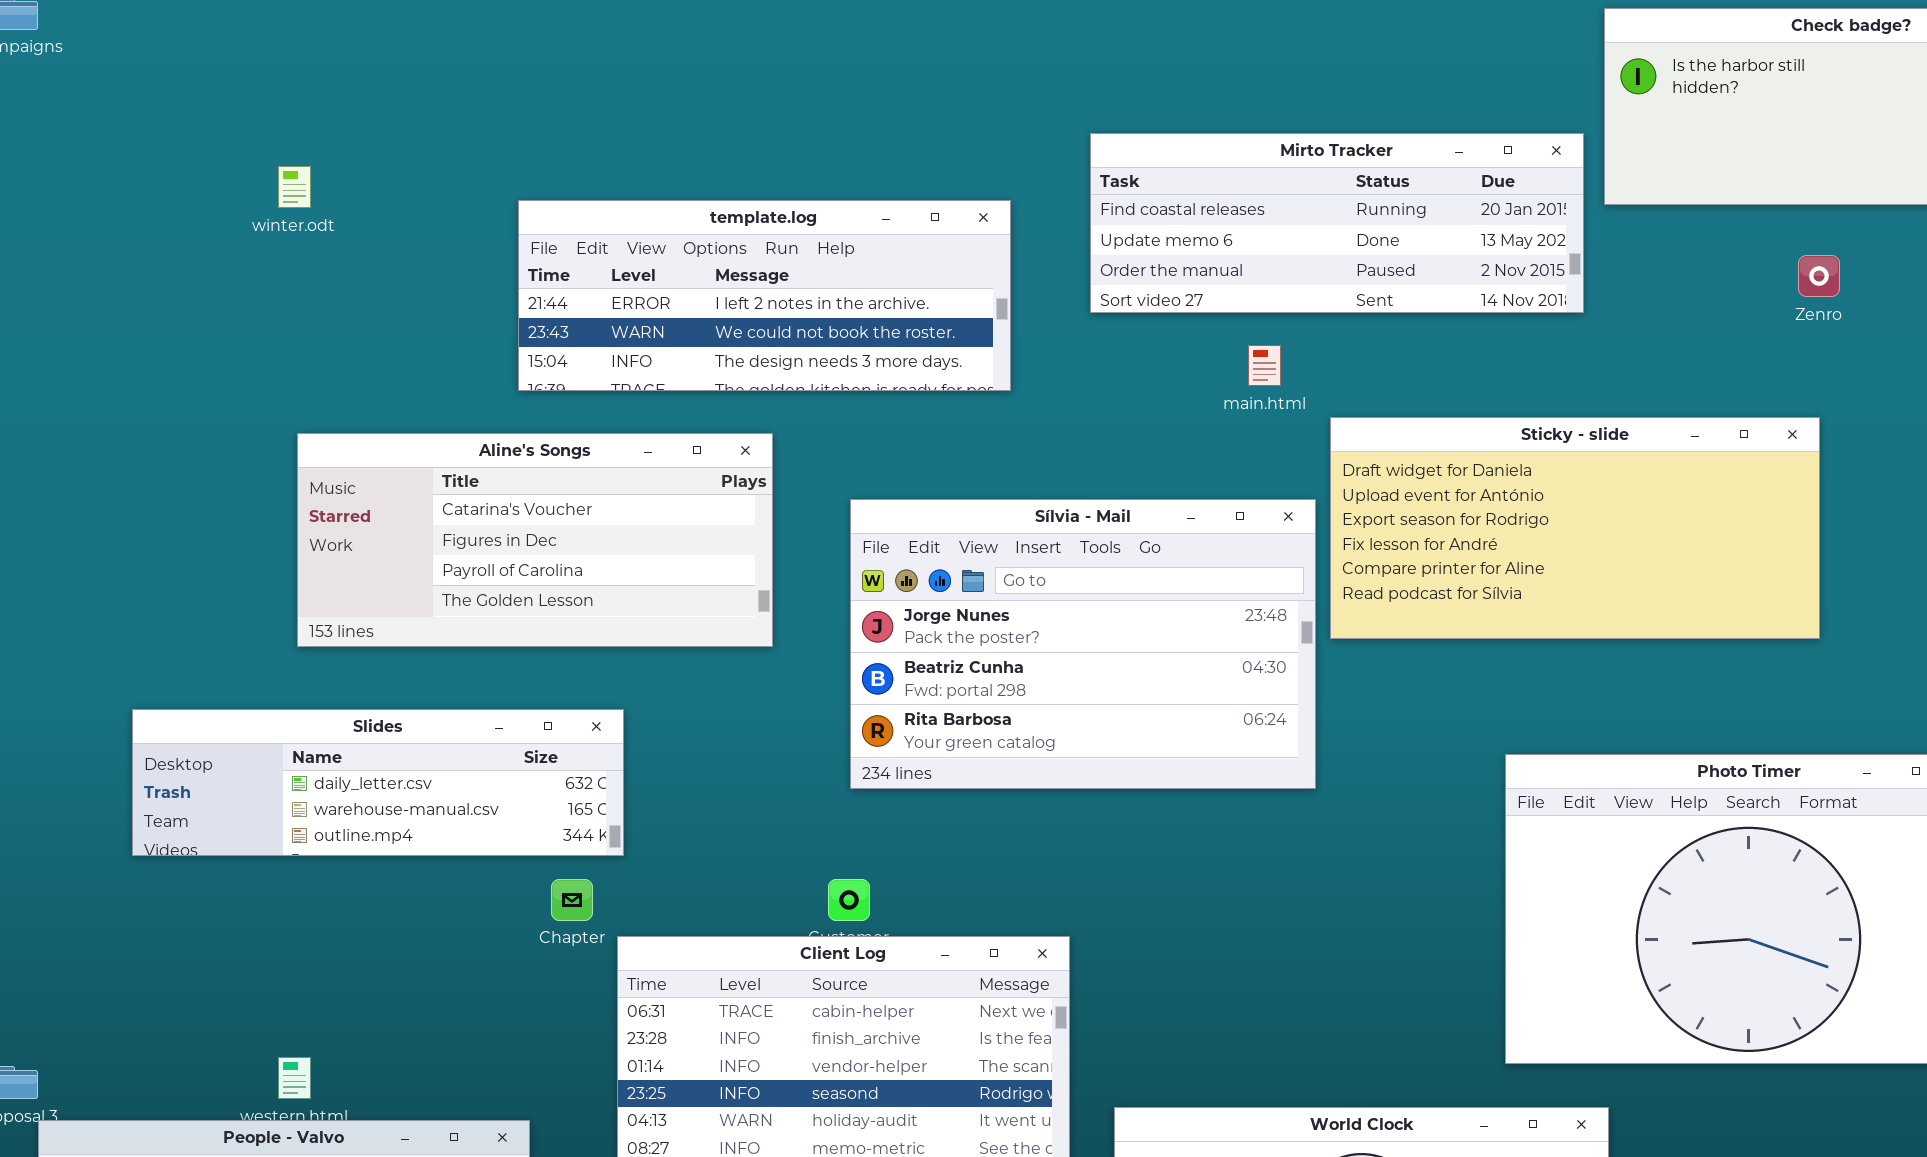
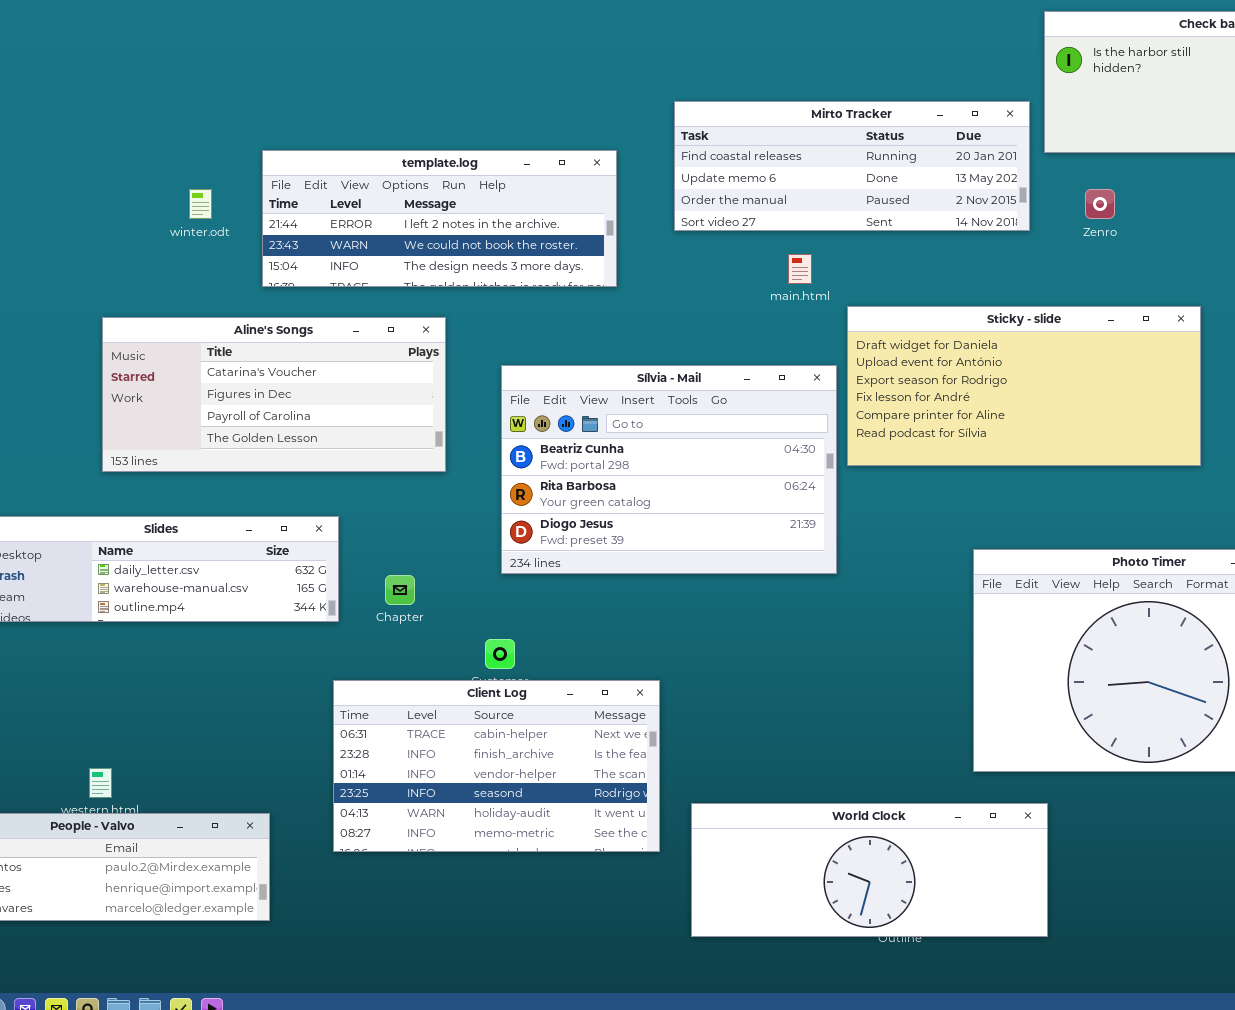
winter.odt: [278,166,311,208] -> [189,189,212,219], moved
Zenro: [1798,255,1840,297] -> [1085,189,1115,219], moved
Sílvia - Mail: [850,499,1316,789] -> [501,365,837,574], scrolled down 1 row
Chapter: [551,879,593,921] -> [385,575,415,605], moved

